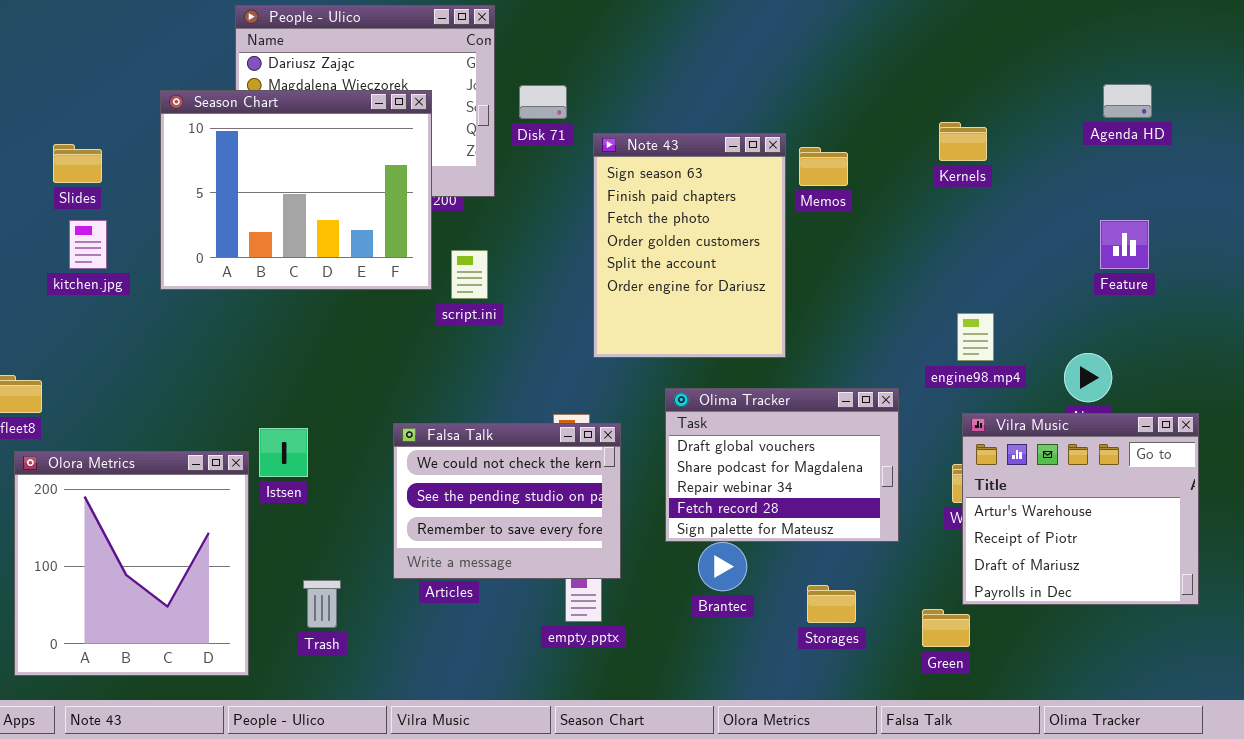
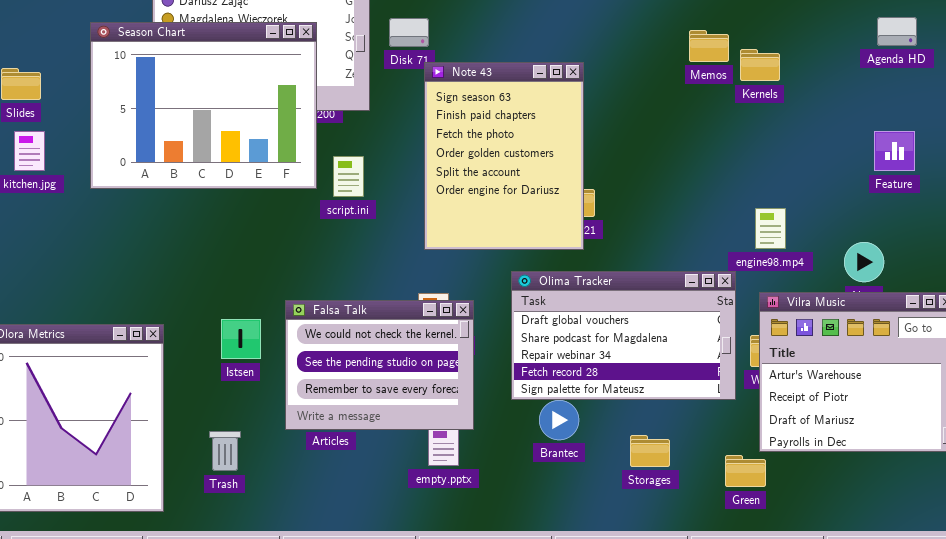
Note 43: [593,133,786,358] -> [424,62,584,250], moved
Memos: [799,147,848,186] -> [689,30,729,62], moved
Olima Tracker: [665,388,899,542] -> [511,271,736,400], resized
Istsen: [259,428,308,477] -> [221,319,261,359], moved

